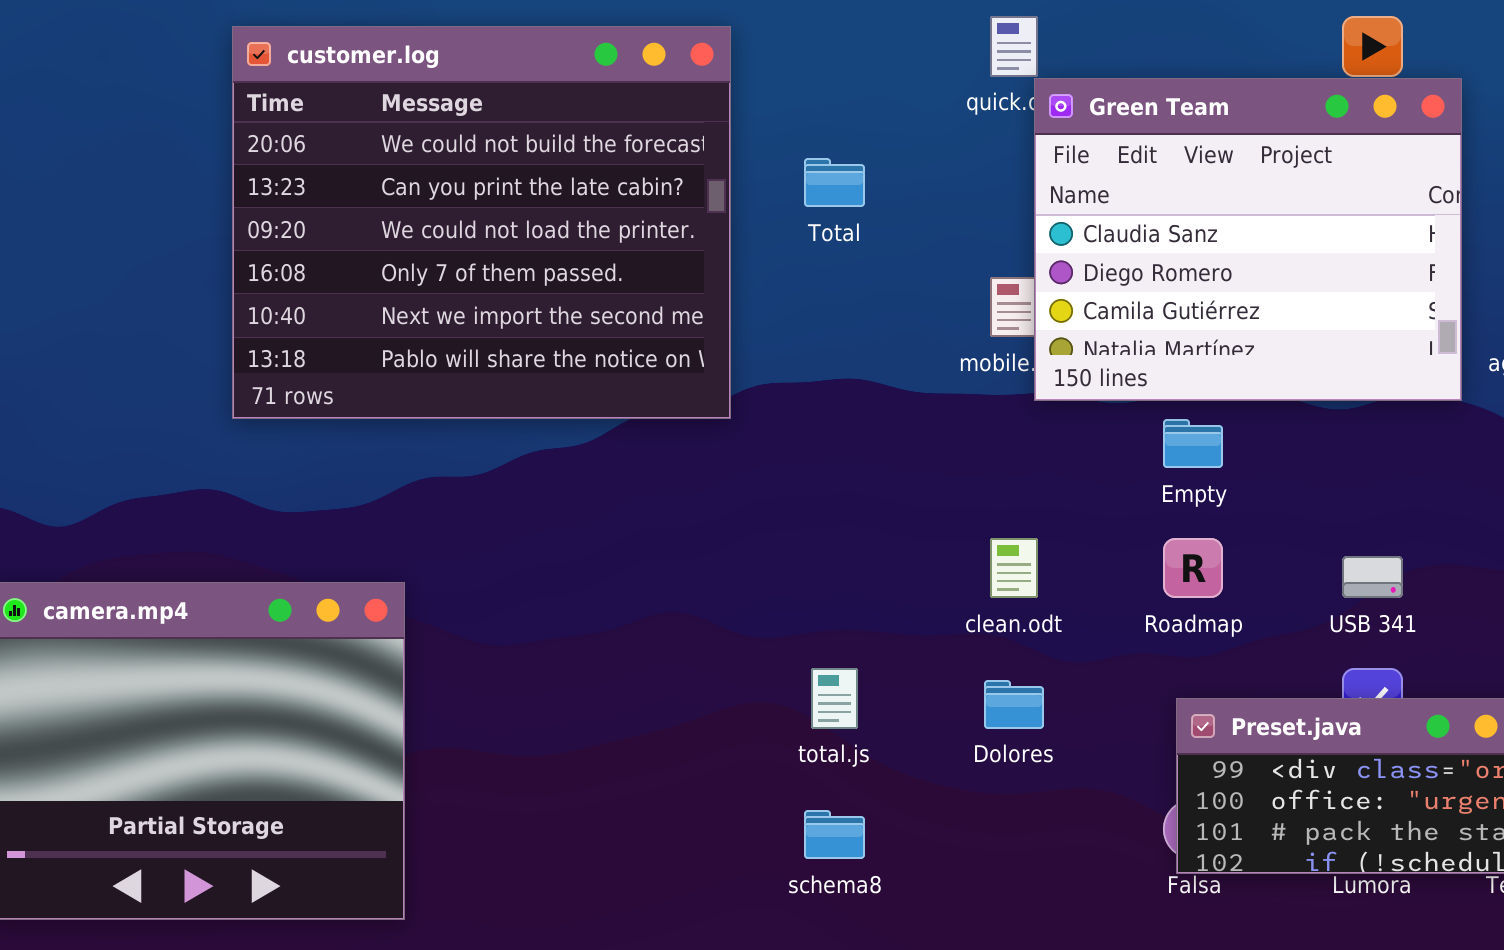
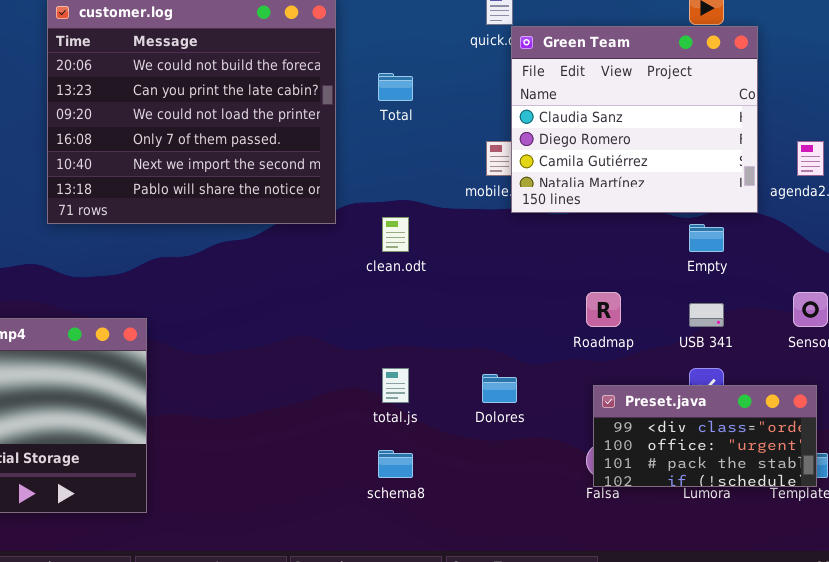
Empty: [1163,419,1223,468] -> [689,224,724,252], moved
clean.odt: [990,538,1038,598] -> [382,217,409,252], moved

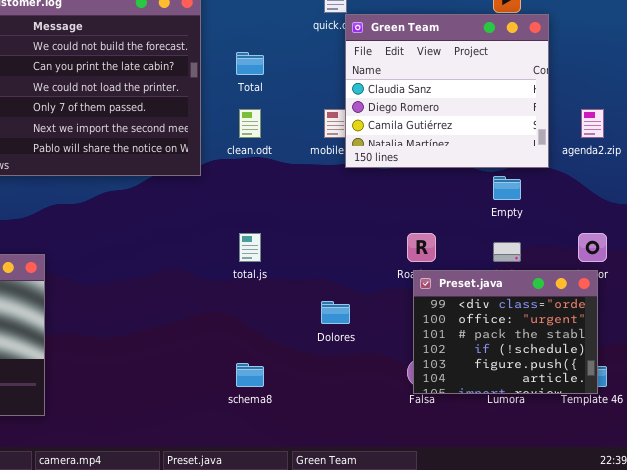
clean.odt: [382,217,409,252] -> [239,109,261,138], moved
total.js: [382,368,409,403] -> [239,233,261,262], moved
Preset.java: [593,385,817,487] -> [413,270,598,394], resized

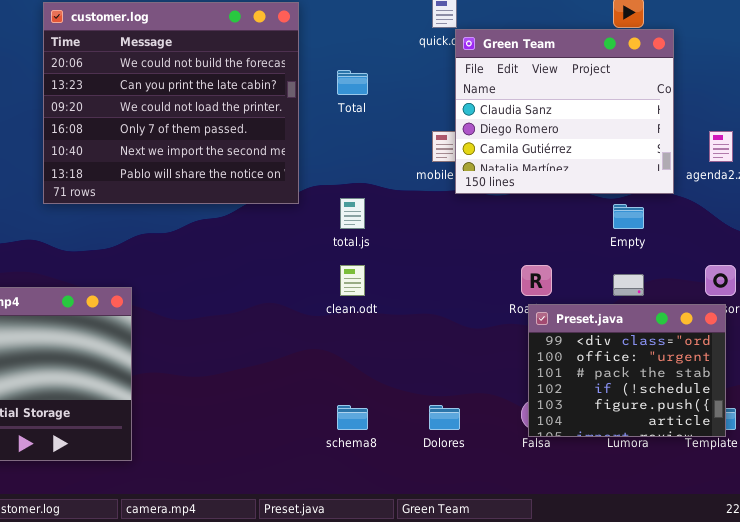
clean.odt: [239,109,261,138] -> [340,265,365,296], moved
total.js: [239,233,261,262] -> [340,198,365,229], moved
Dolores: [321,301,350,324] -> [429,405,460,430], moved

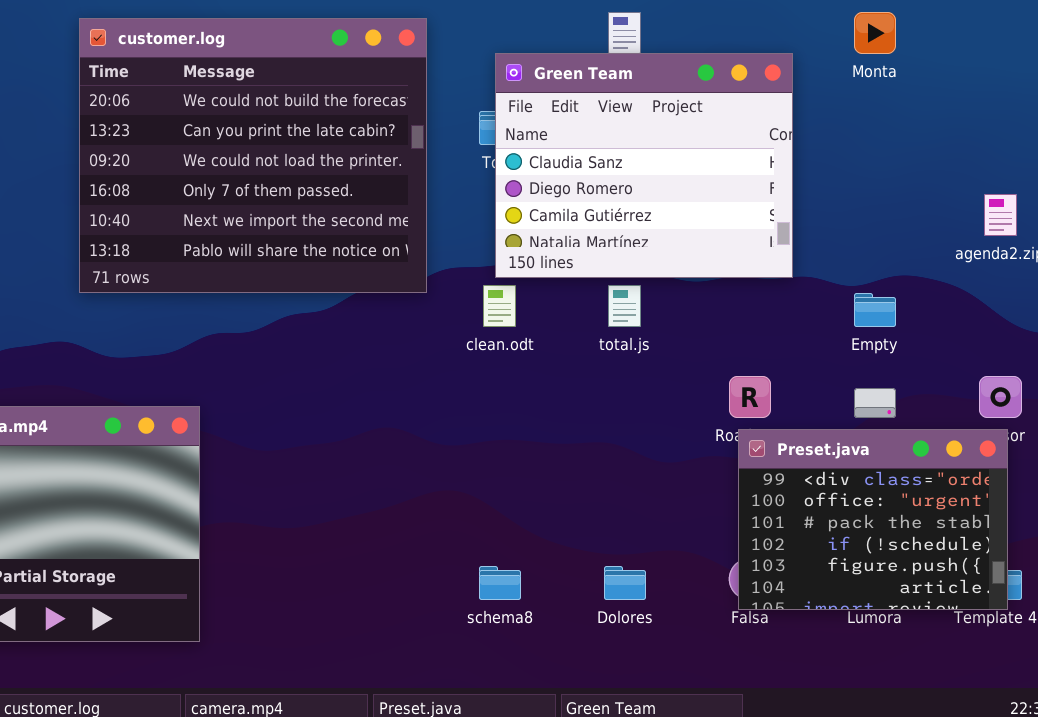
Green Team: [455,29,674,194] -> [495,53,793,278], moved
total.js: [340,198,365,229] -> [608,285,641,327], moved
clean.odt: [340,265,365,296] -> [483,285,516,327], moved

